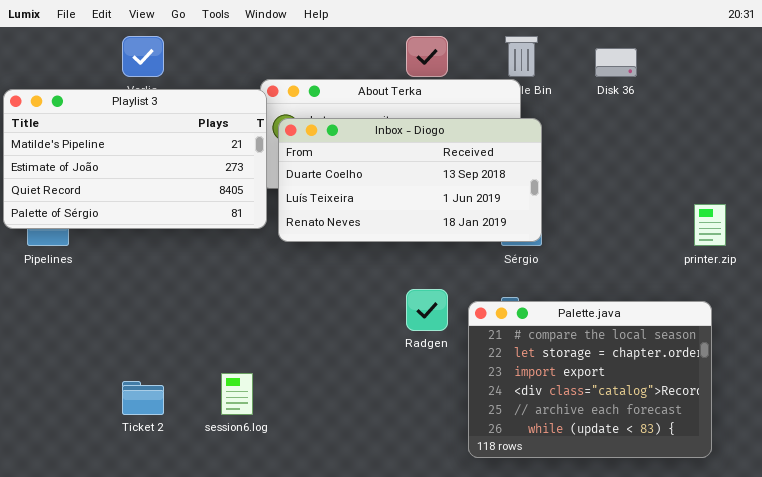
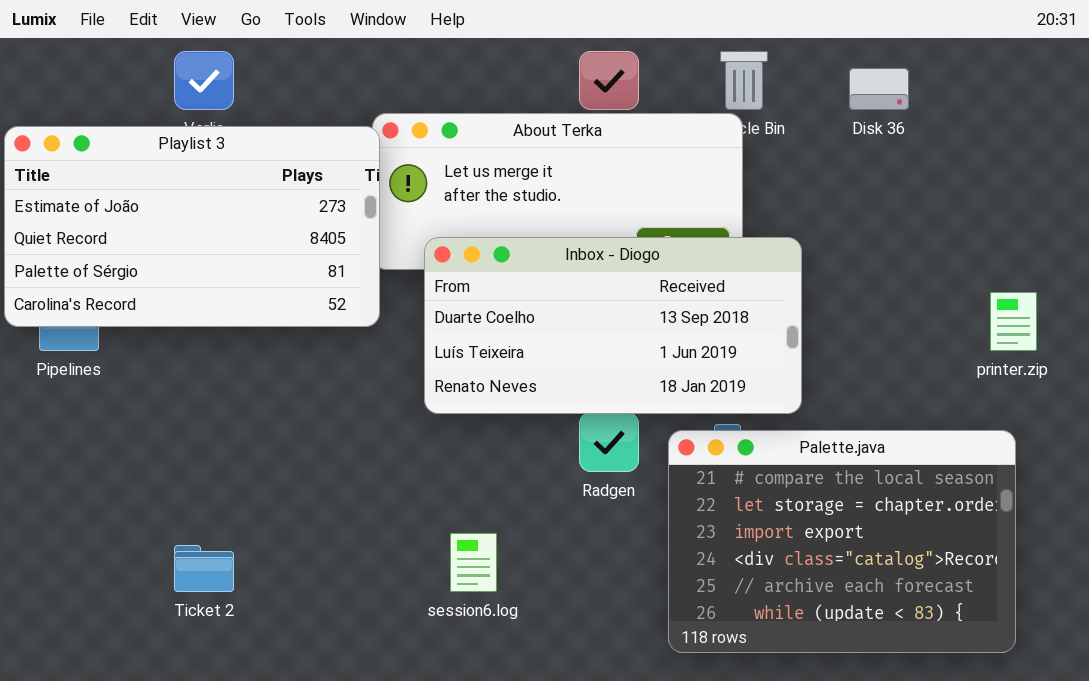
Playlist 3: [3,89,267,229] -> [4,126,380,327], scrolled down 1 row
Inbox - Diogo: [278,118,542,242] -> [424,237,802,414], moved
session6.log: [221,373,253,415] -> [450,533,497,592], moved

